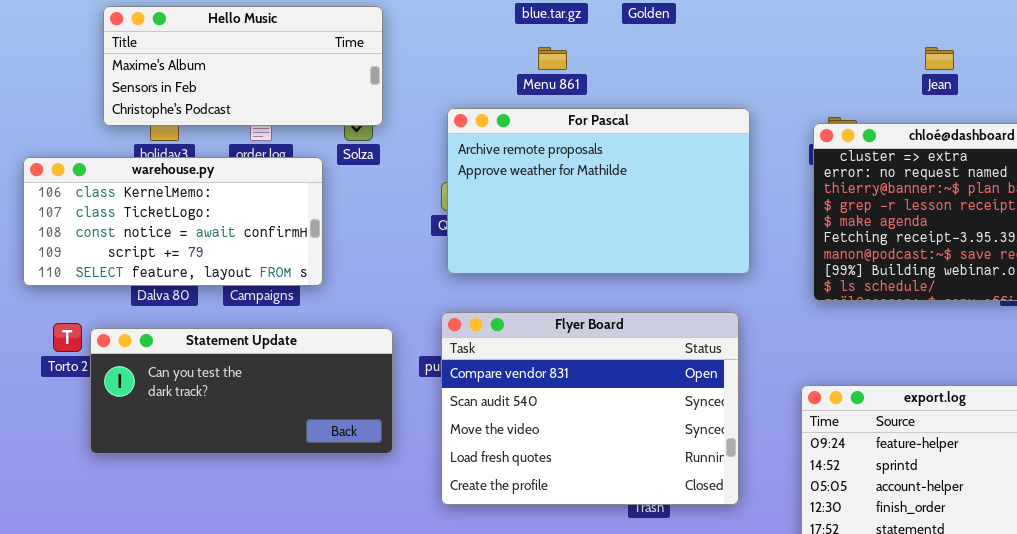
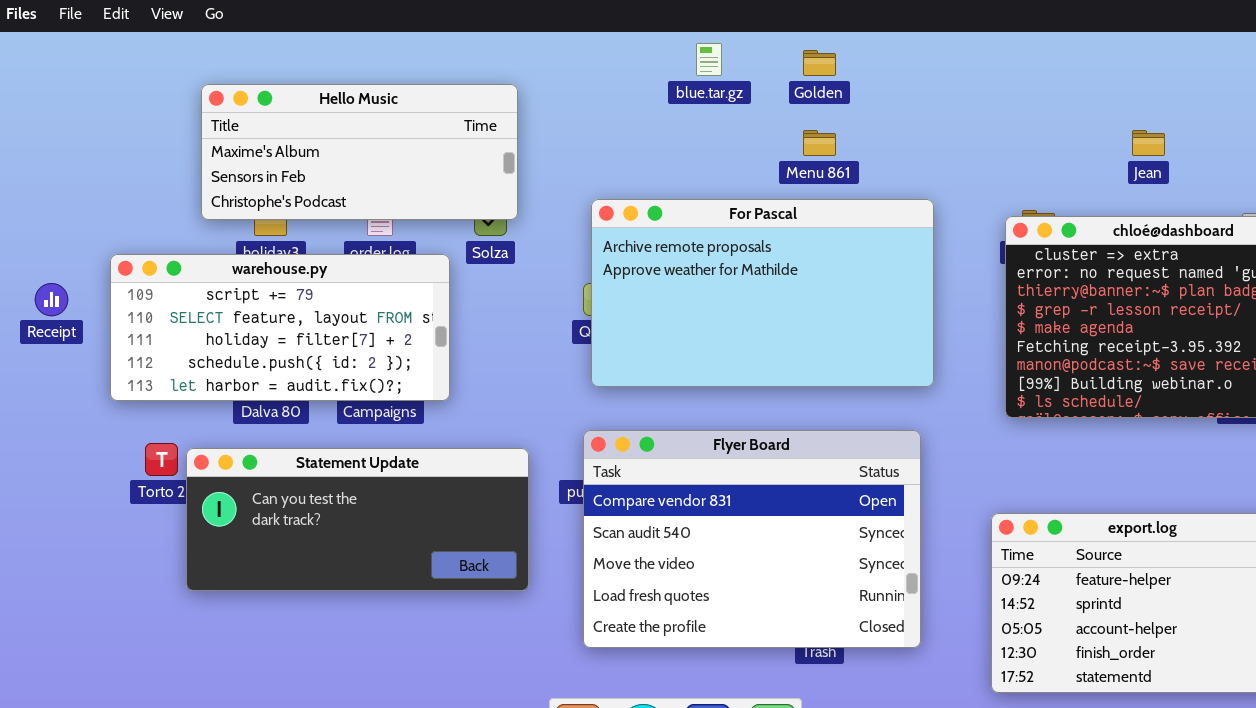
Menu 861: [538,47,567,70] -> [803,130,836,156], moved
warehouse.py: [23,157,323,286] -> [110,254,450,401], scrolled down 3 rows

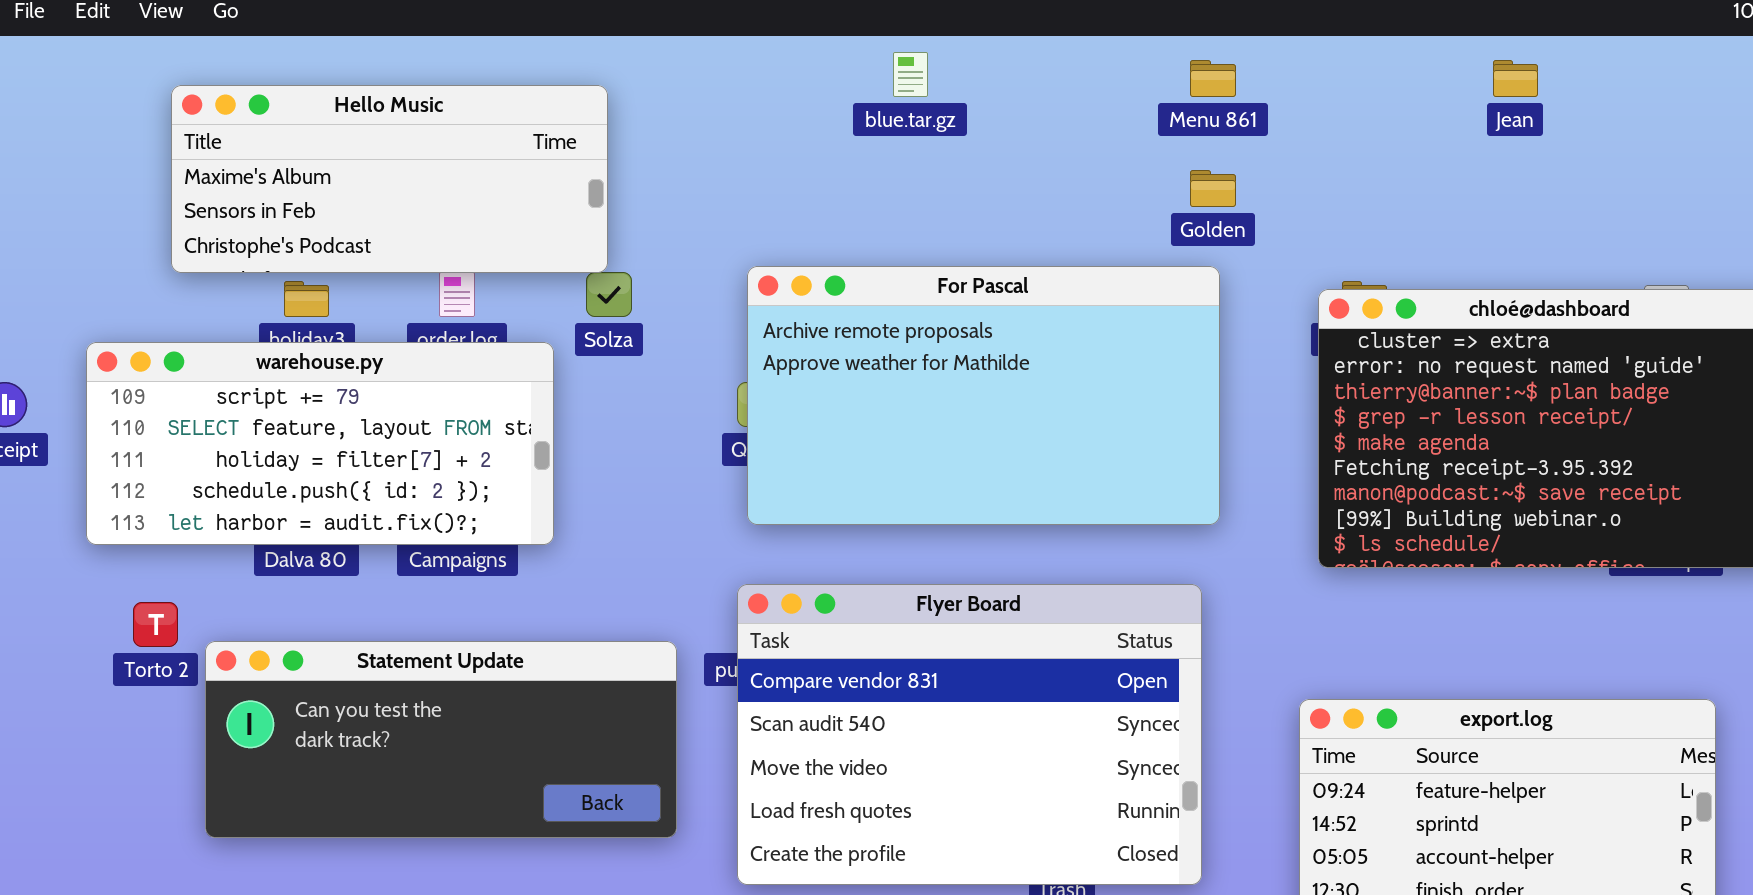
Golden: [803,50,836,76] -> [1190,170,1236,207], moved
Hello Music: [201,84,518,220] -> [171,85,608,273], moved
Menu 861: [803,130,836,156] -> [1190,60,1236,97], moved
Jean: [1132,130,1165,156] -> [1493,60,1538,97], moved
Statement Update: [186,448,529,591] -> [205,641,677,838], moved

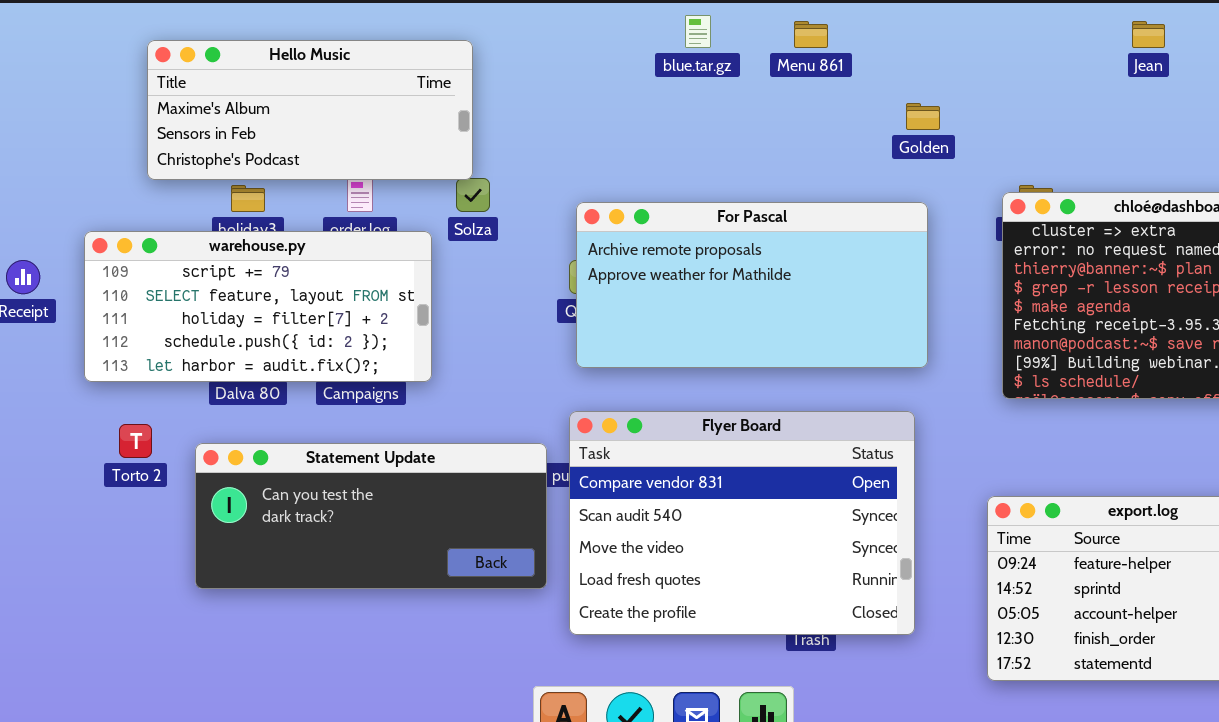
Menu 861: [1190,60,1236,97] -> [794,21,828,48], moved
For Pascal: [747,266,1220,525] -> [576,202,928,368], resized
Statement Update: [205,641,677,838] -> [195,443,547,589], moved

